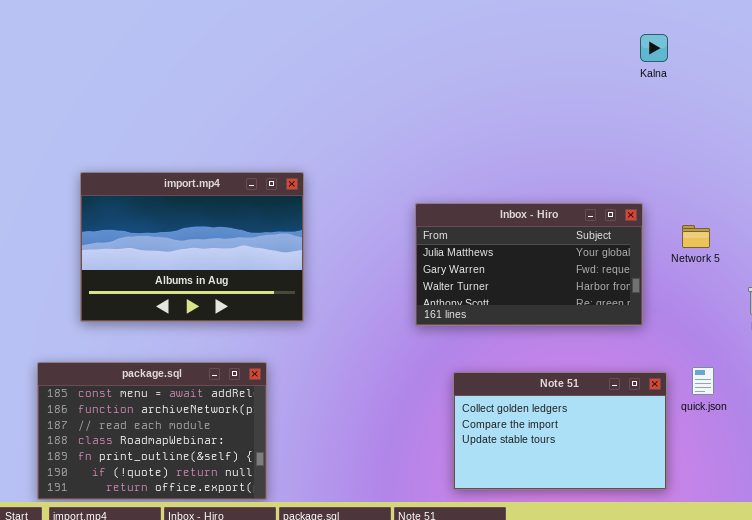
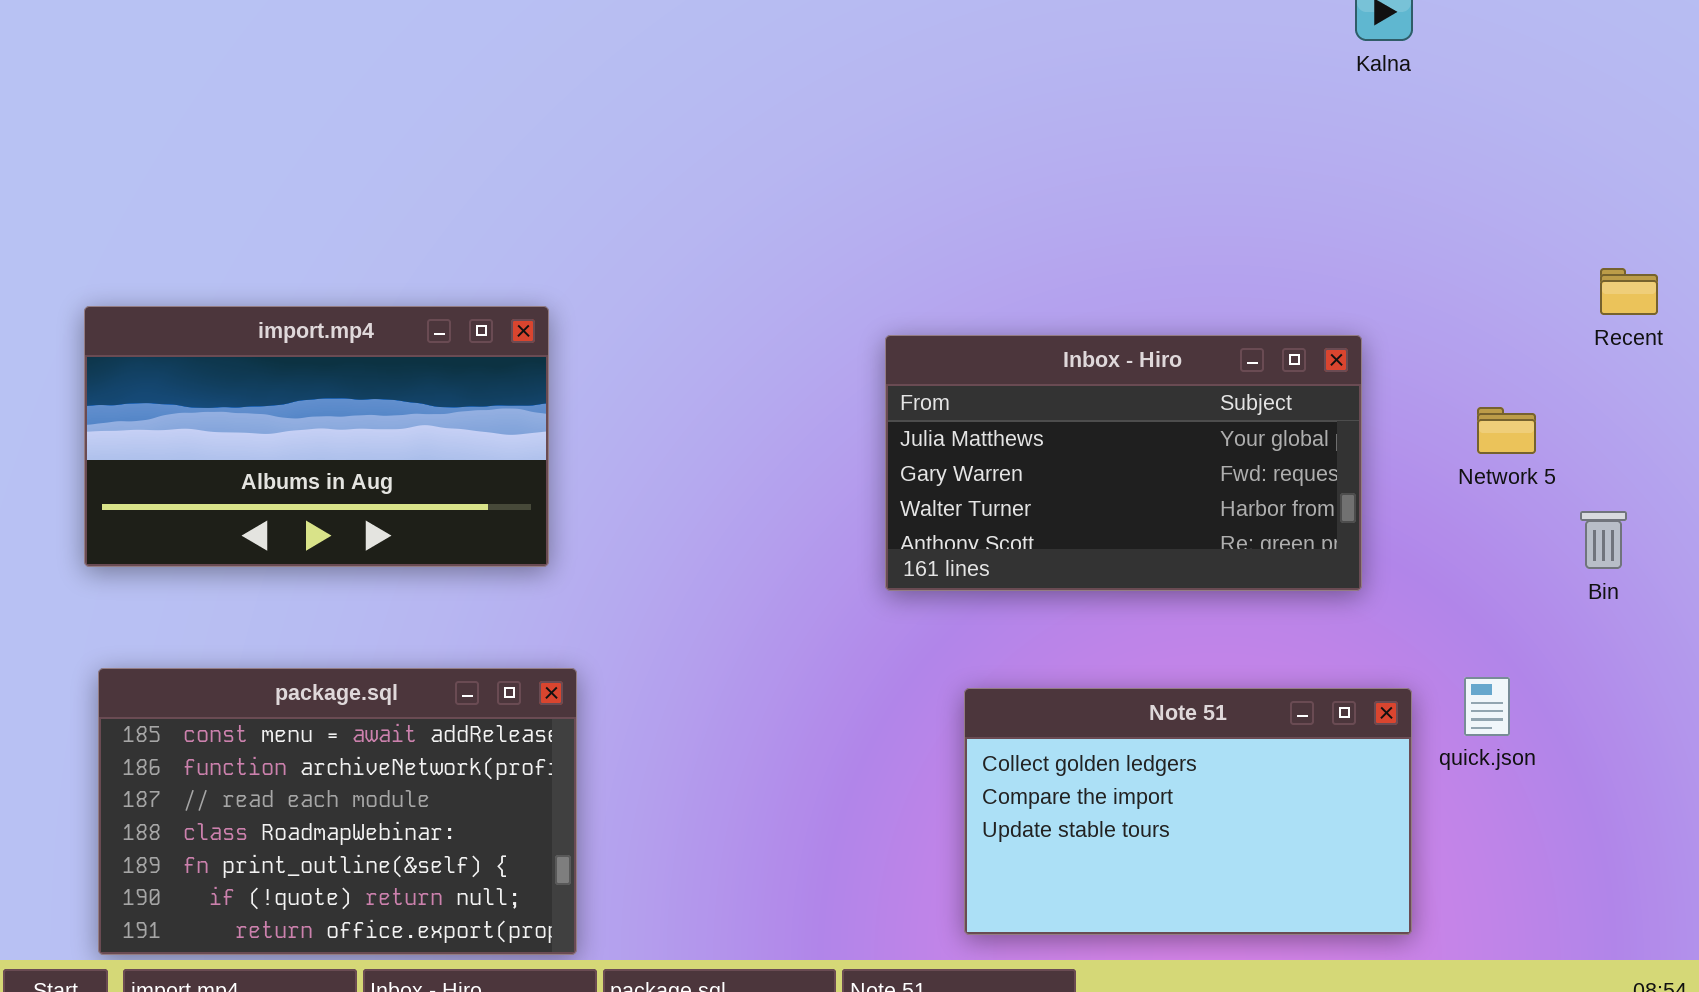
import.mp4: [80,172,304,322] -> [84,306,549,567], moved, resized
Network 5: [682,225,710,248] -> [1477,407,1536,454], moved

